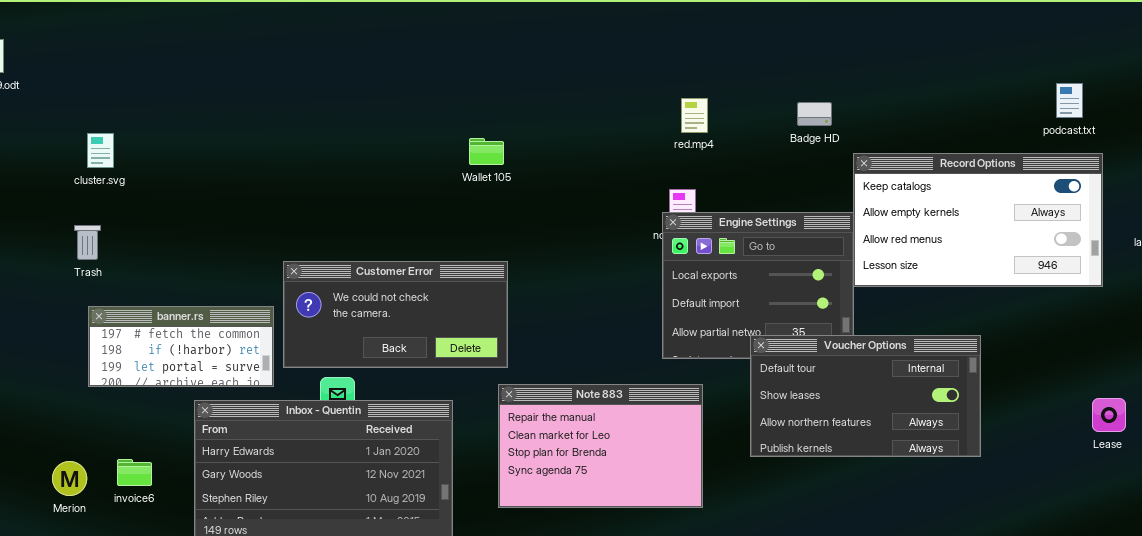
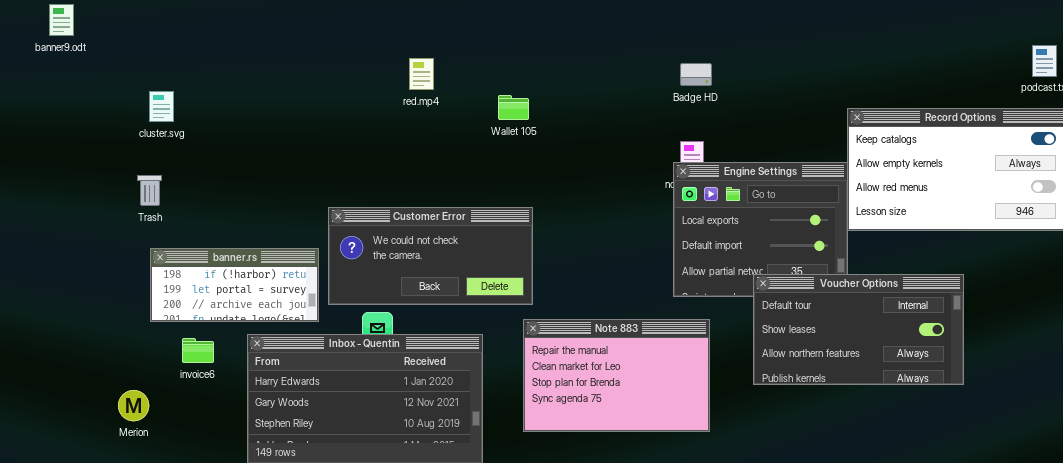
red.mp4: [681,98,708,133] -> [409,58,434,90], moved
Badge HD: [797,102,832,126] -> [680,63,712,86], moved
banner.rs: [88,306,274,387] -> [150,248,319,322], scrolled down 1 row
invoice6: [117,459,152,486] -> [182,338,214,363], moved

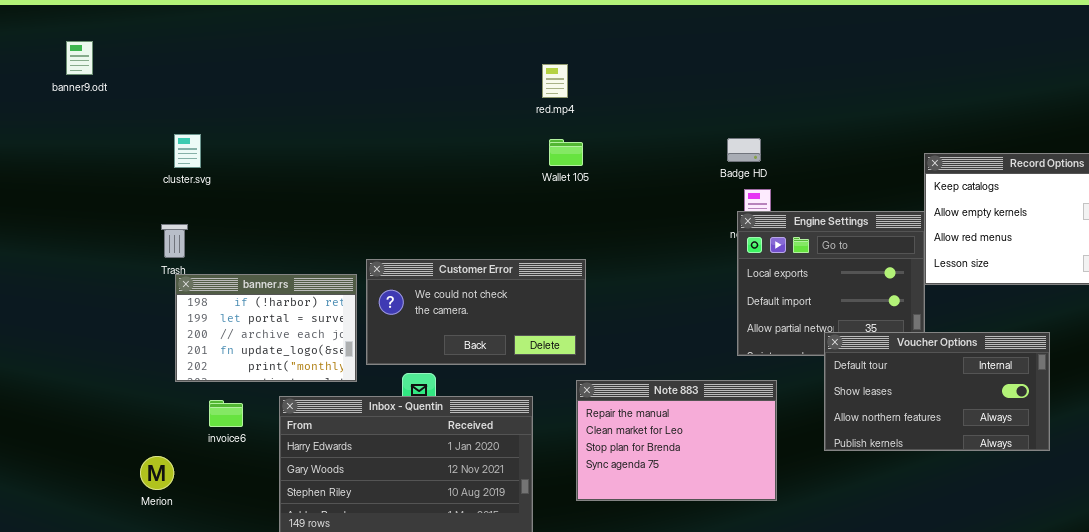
red.mp4: [409,58,434,90] -> [542,64,568,98], moved
Badge HD: [680,63,712,86] -> [727,138,761,162], moved
banner.rs: [150,248,319,322] -> [175,274,357,382], resized

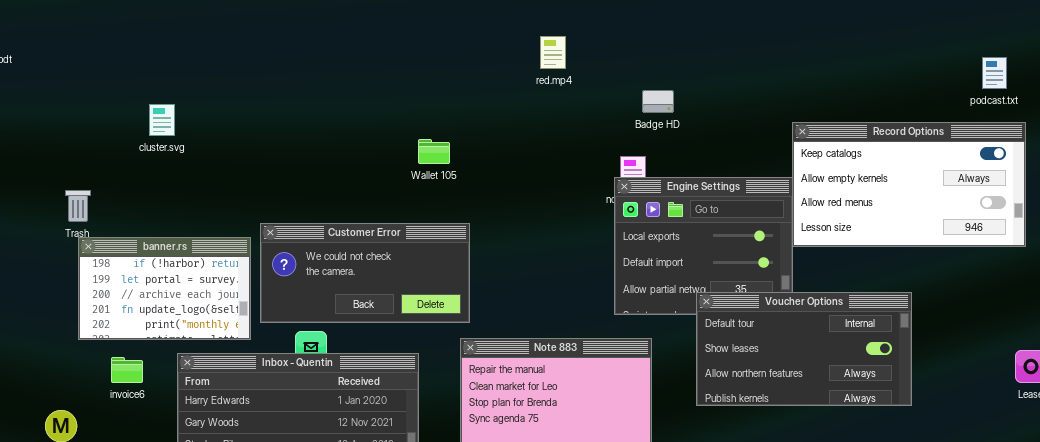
red.mp4: [542,64,568,98] -> [540,36,566,69], moved
cluster.svg: [174,134,201,168] -> [149,104,175,136], moved
Badge HD: [727,138,761,162] -> [642,90,674,113], moved
Wallet 105: [549,139,583,166] -> [418,139,450,164], moved

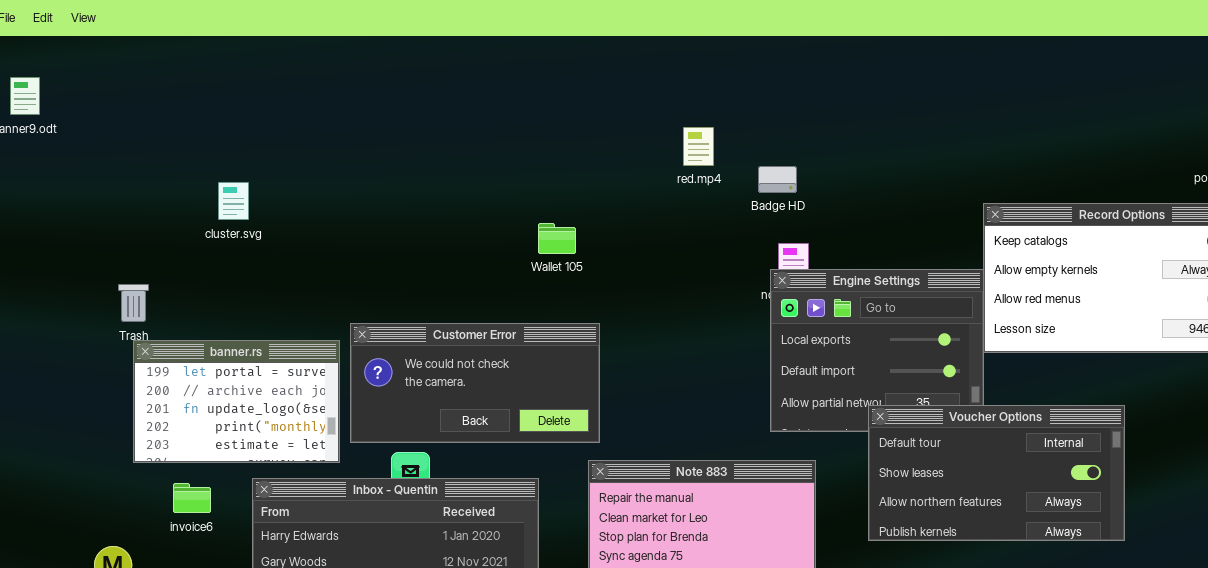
red.mp4: [540,36,566,69] -> [683,127,714,166], moved
Badge HD: [642,90,674,113] -> [758,166,797,193], moved
banner.rs: [78,237,251,340] -> [133,340,340,463], scrolled down 1 row

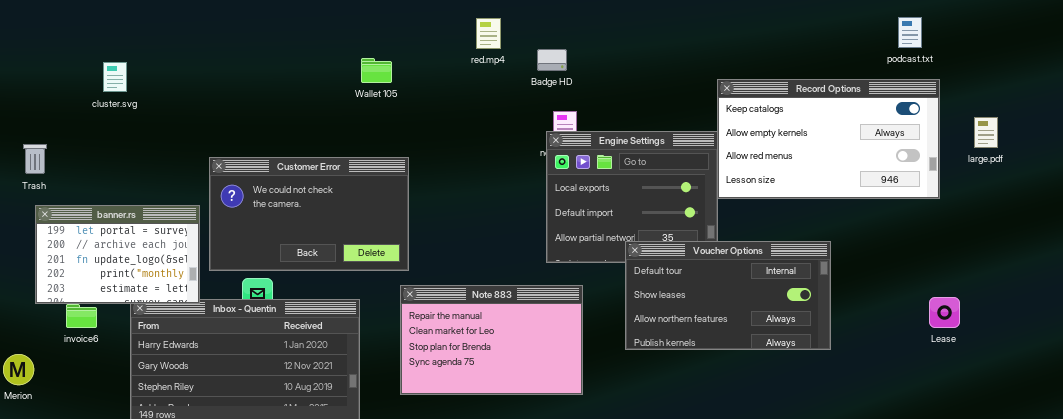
Wallet 105: [538,223,576,254] -> [361,58,392,83], moved
Customer Error: [350,323,600,443] -> [209,157,409,271], resized
banner.rs: [133,340,340,463] -> [35,205,200,304], moved

